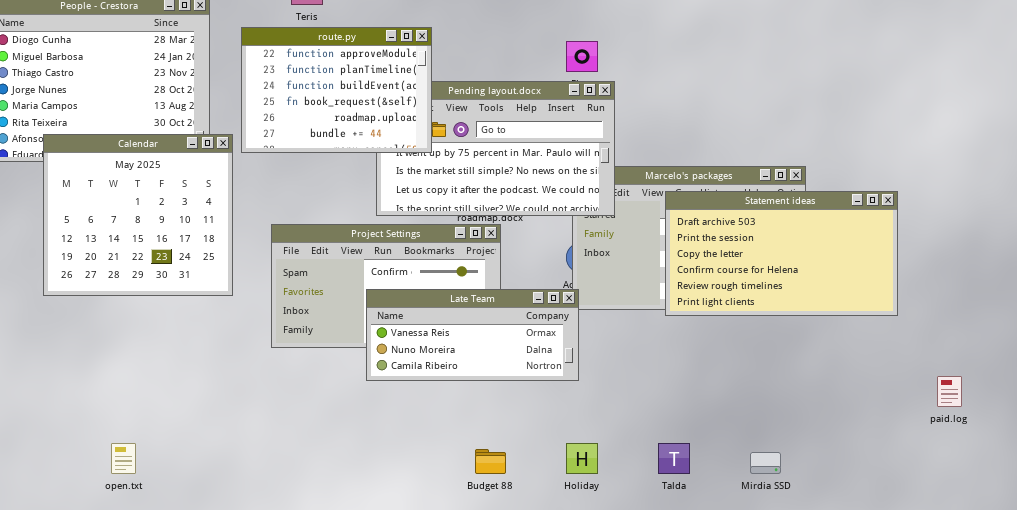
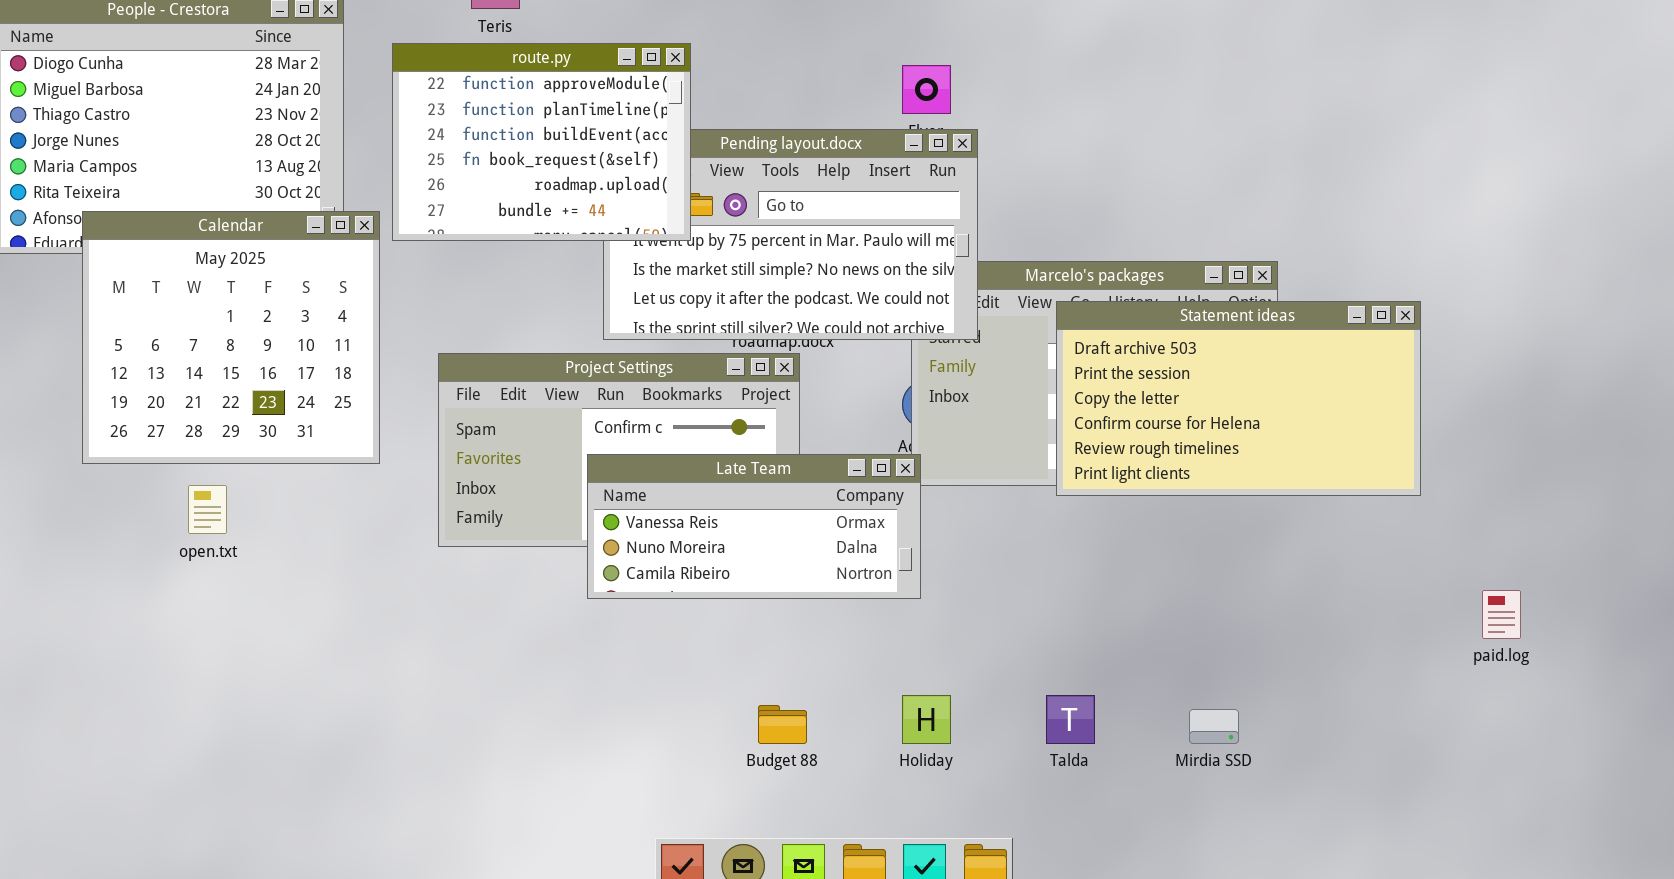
open.txt: [111,443,136,474] -> [188,485,227,534], moved

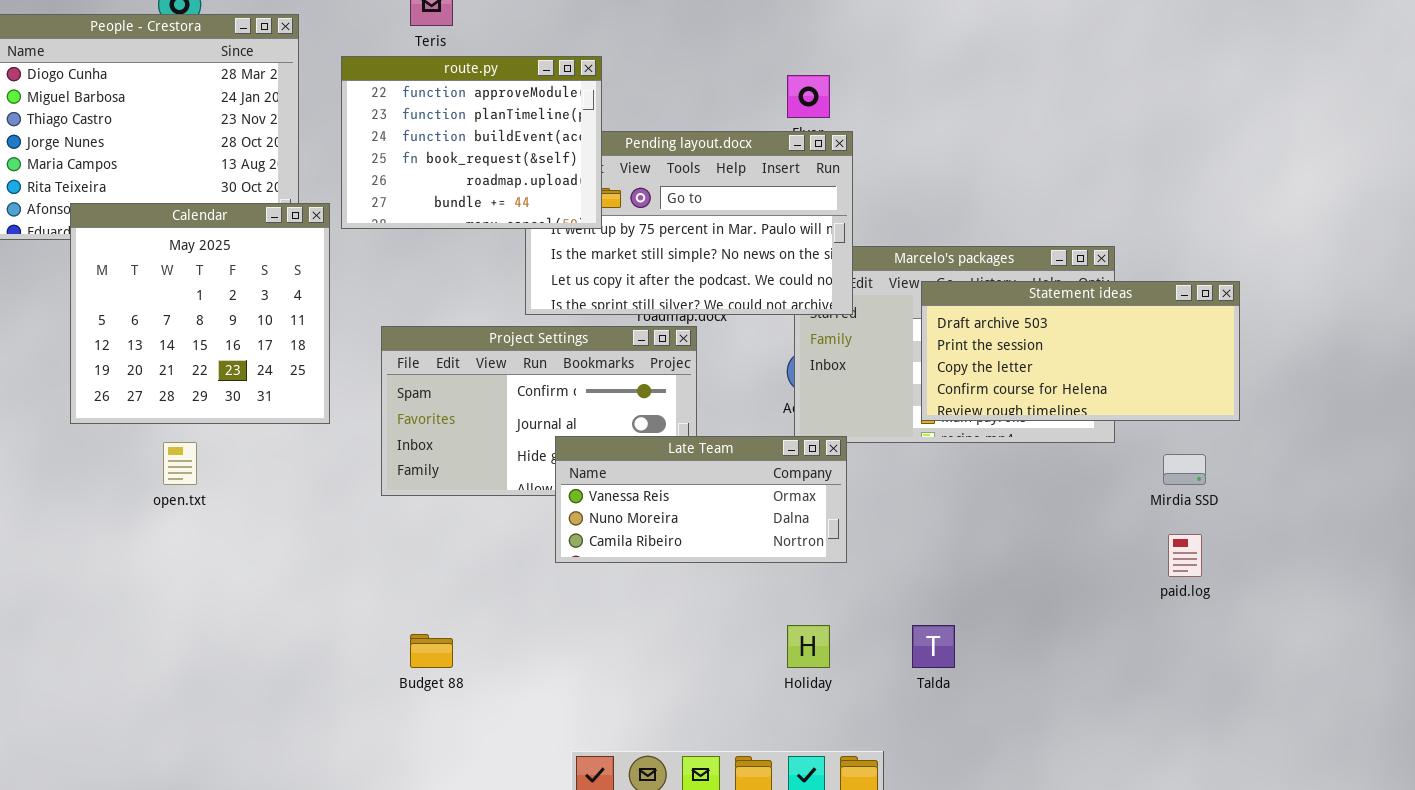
Statement ideas: [1056,301,1421,496] -> [921,281,1240,421], resized
Late Team: [587,454,921,599] -> [555,436,847,563], moved
paid.log: [1482,590,1521,639] -> [1168,534,1202,577], moved
Budget 88: [758,705,807,744] -> [410,634,453,668], moved
Mirdia SSD: [1189,709,1239,744] -> [1163,454,1206,485], moved

